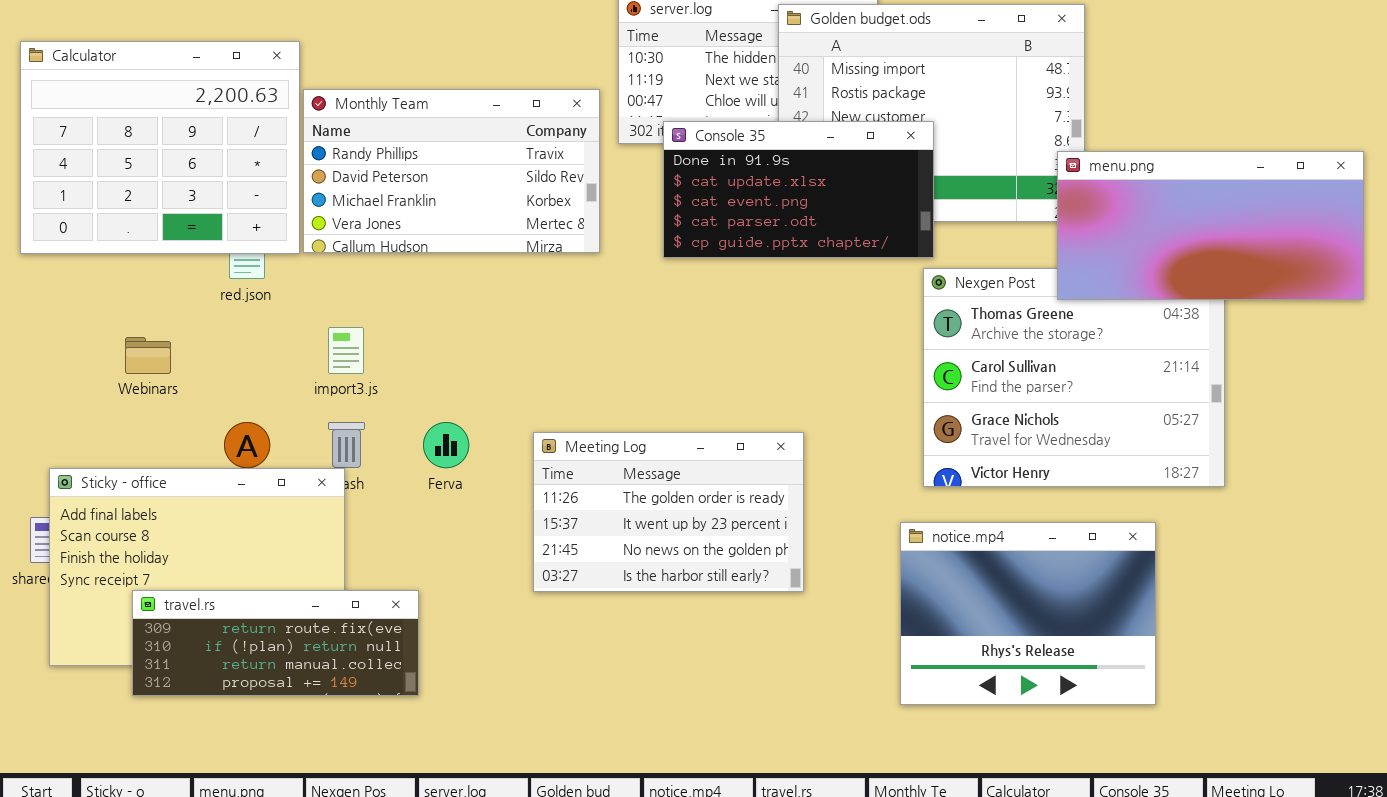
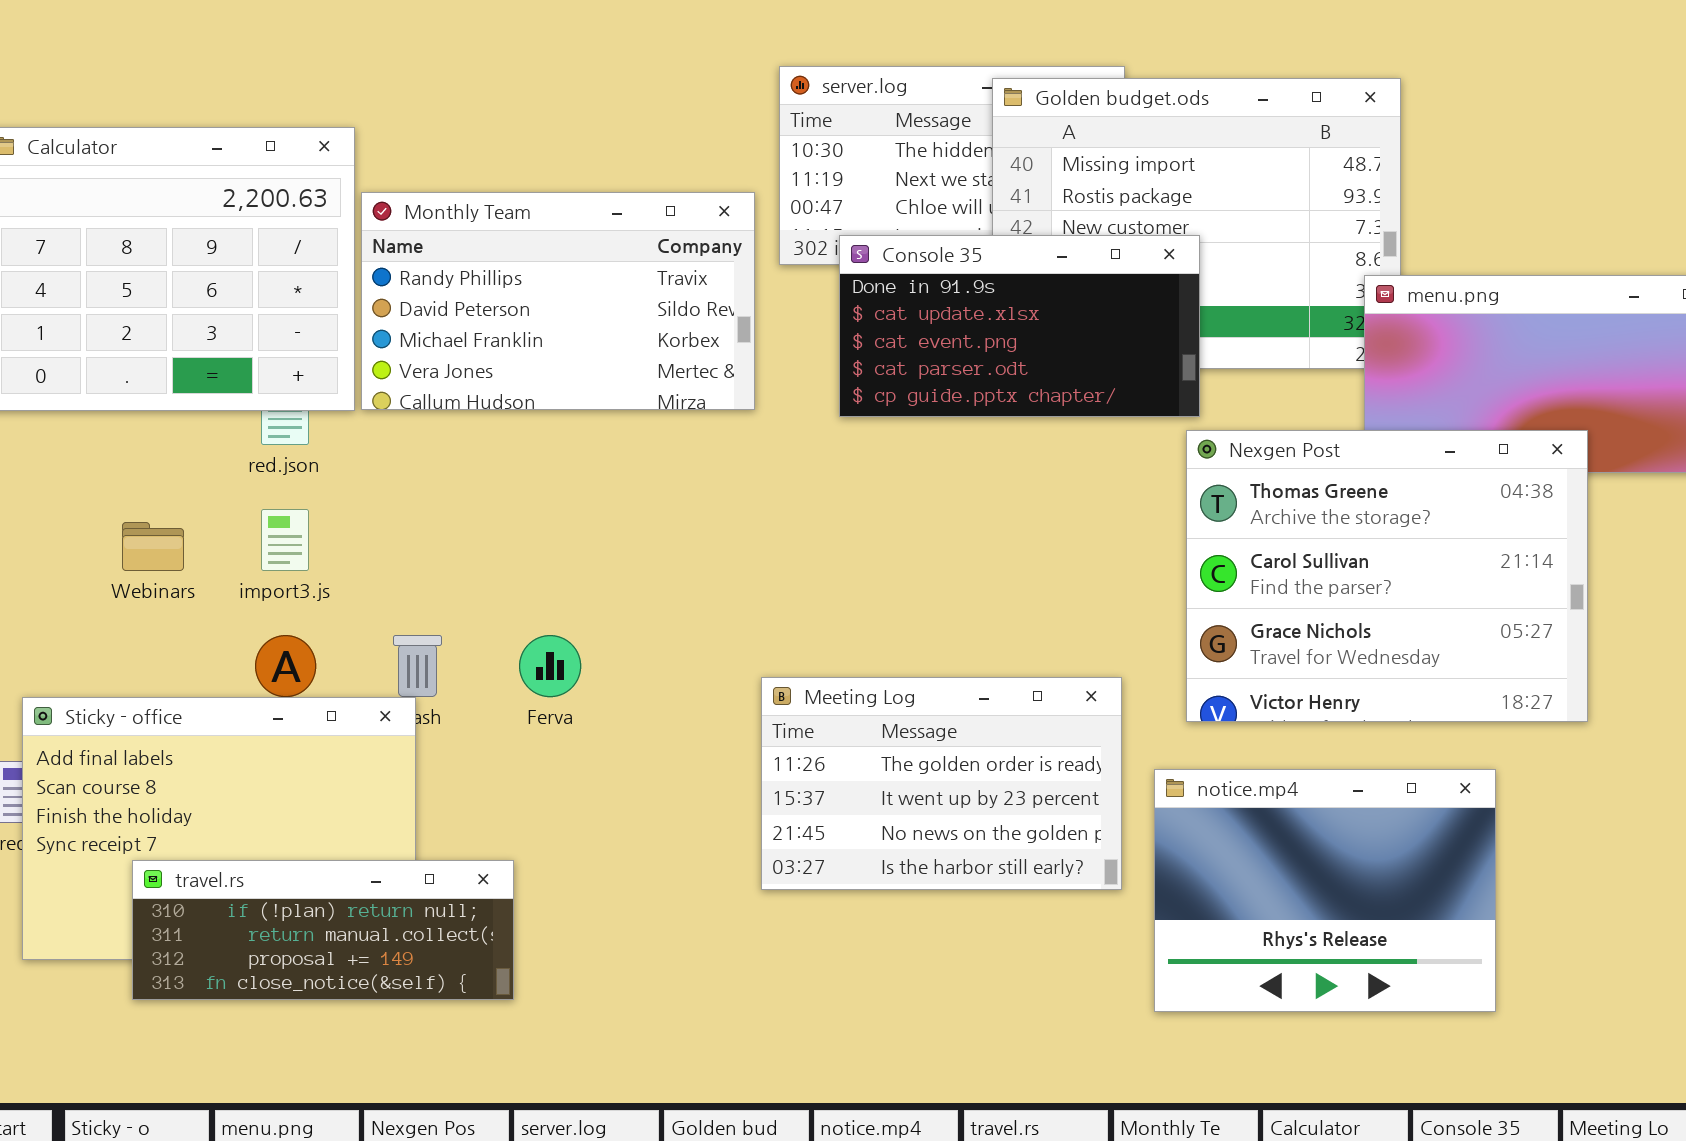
Nexgen Post: [923,268,1225,487] -> [1186,430,1588,722], raised
import3.js: [328,327,364,374] -> [261,509,309,571], moved
Meeting Log: [533,432,804,592] -> [761,677,1122,890], moved
travel.rs: [132,590,419,696] -> [132,860,514,1000], scrolled down 1 row

